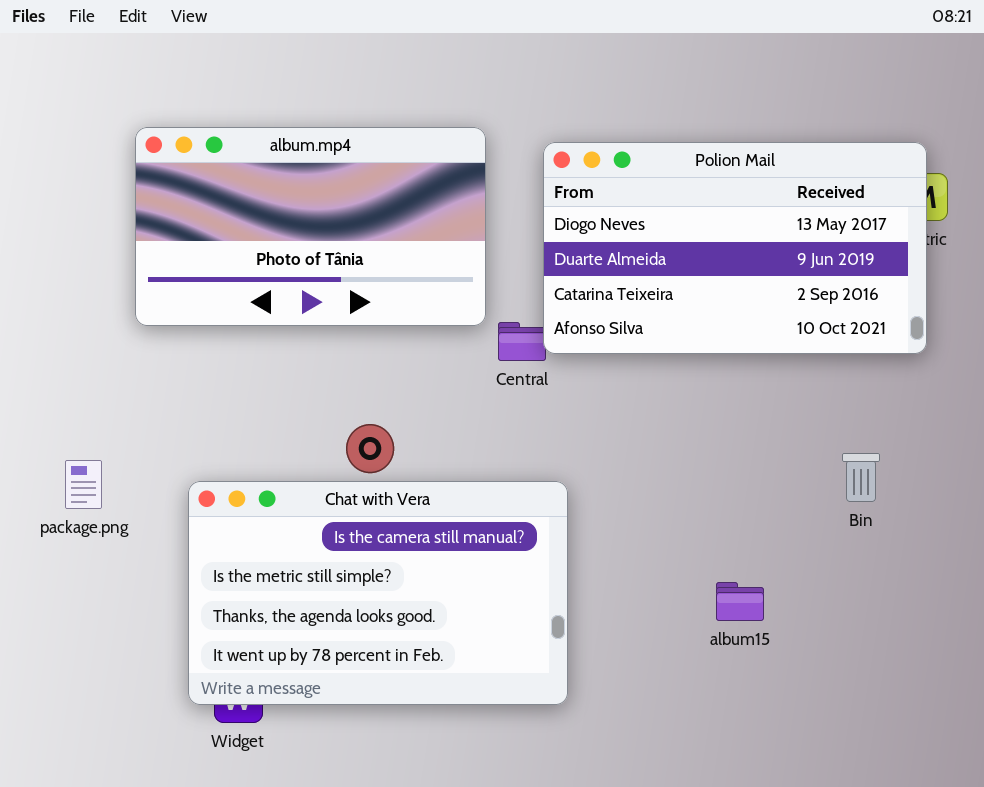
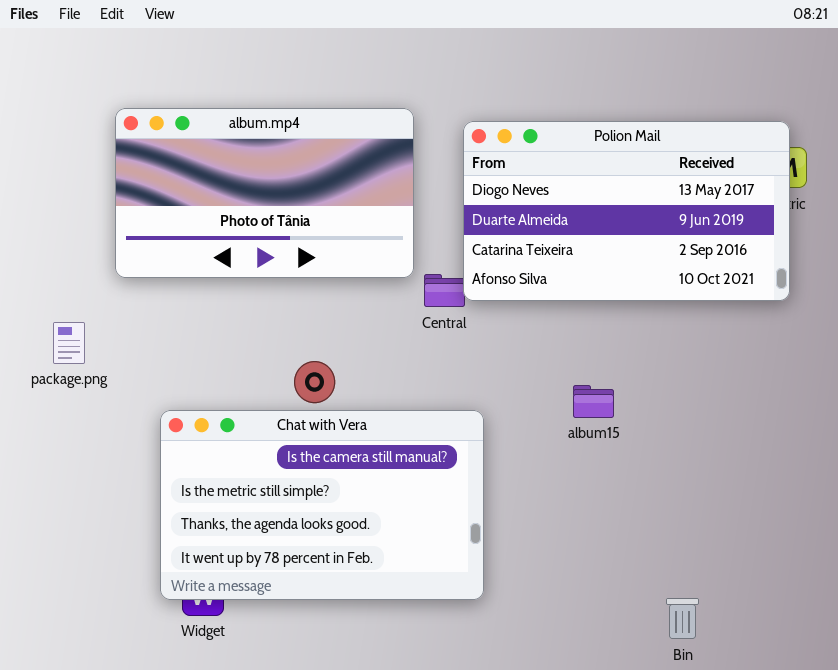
Bin: [842,453,880,502] -> [666,598,699,639], moved
package.png: [65,460,102,509] -> [53,322,85,364], moved
album15: [716,582,764,621] -> [573,385,614,418], moved

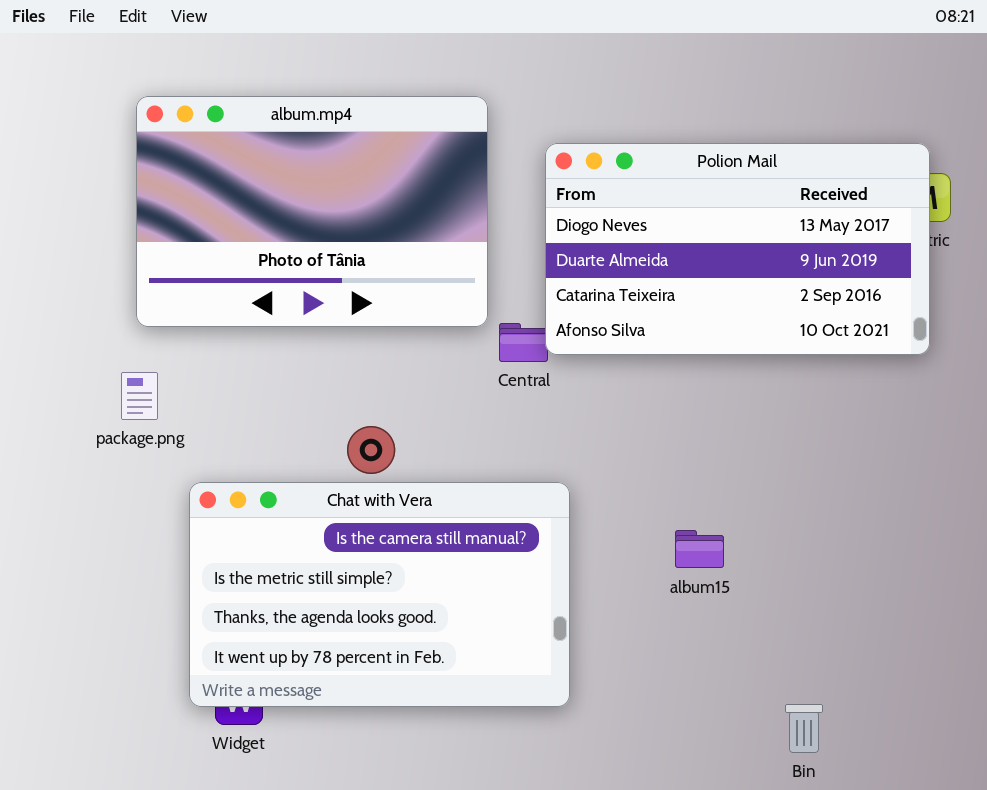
album.mp4: [115,108,414,278] -> [136,96,488,327], resized
package.png: [53,322,85,364] -> [121,372,158,420], moved
album15: [573,385,614,418] -> [675,530,724,568], moved

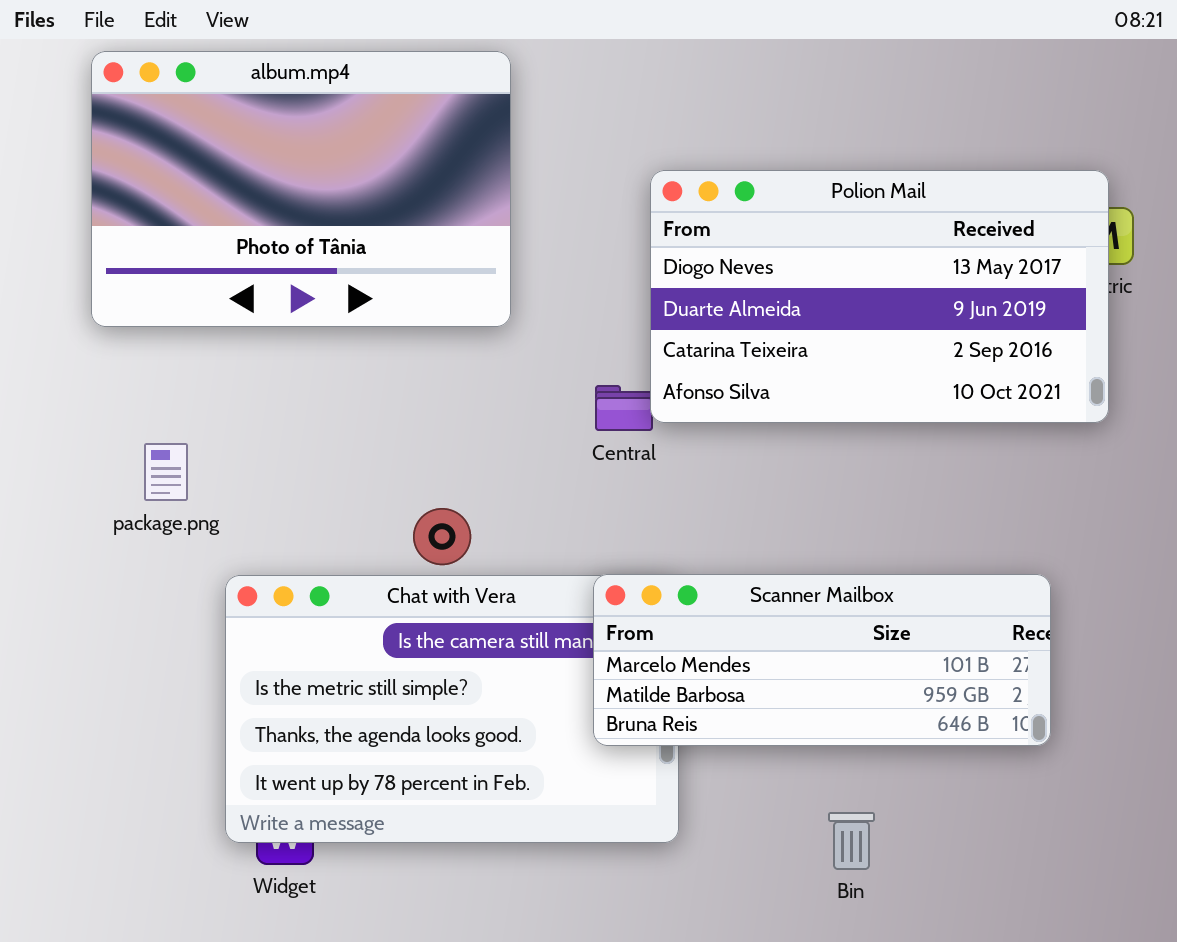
album.mp4: [136,96,488,327] -> [91,51,511,327], moved
Scanner Mailbox: none -> [593,574,1051,746], opened
Bin: [785,704,823,753] -> [828,812,875,870], moved

